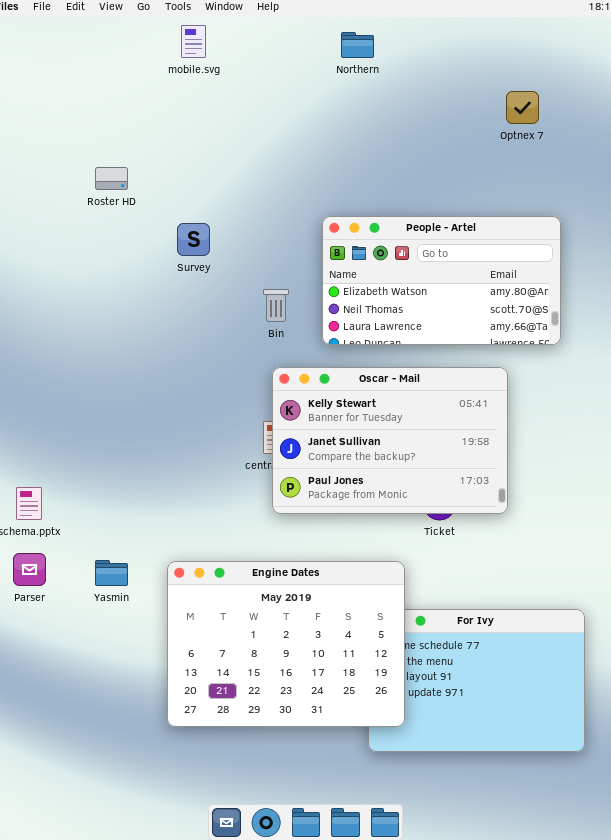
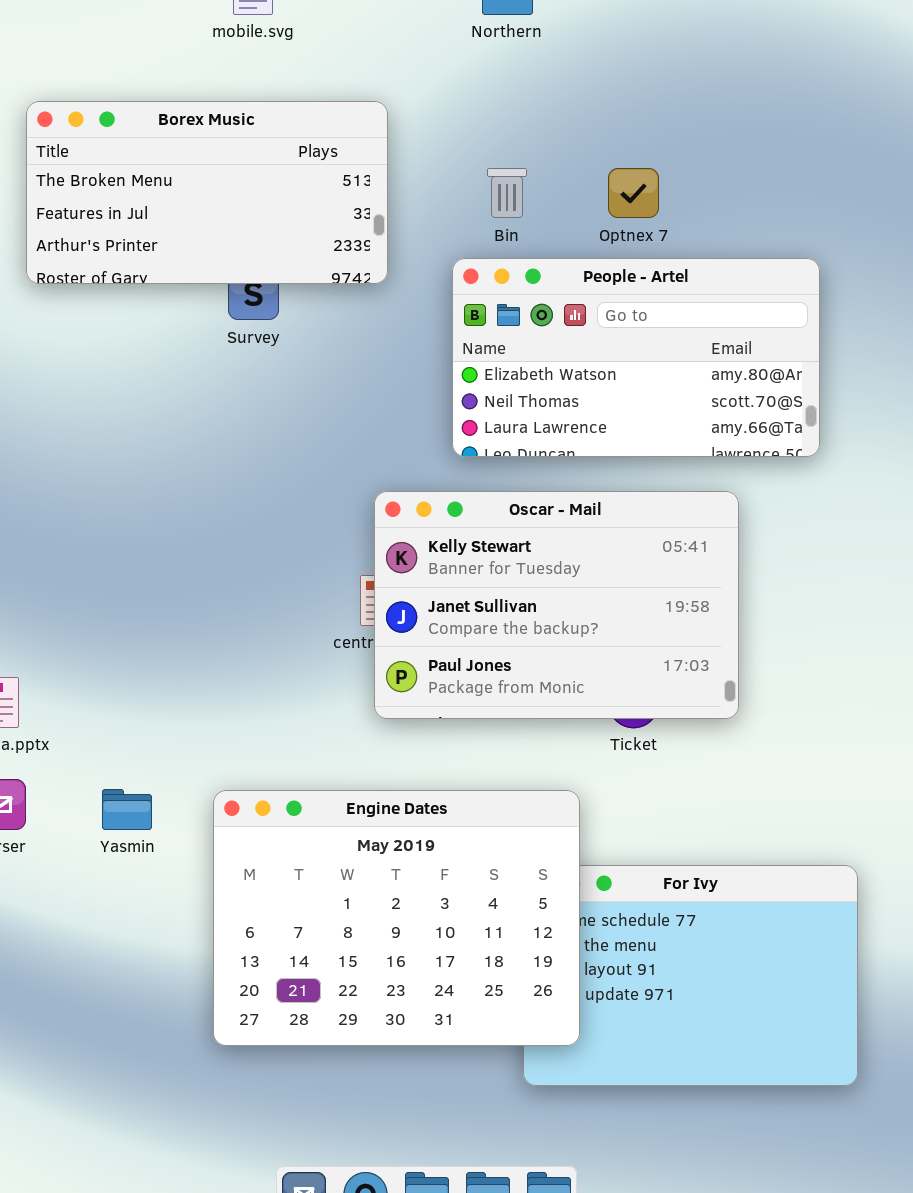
Optnex 7: [506,91,539,124] -> [608,168,659,218], moved
Borex Music: none -> [26,101,388,284], opened
Bin: [263,289,289,322] -> [487,168,527,218], moved

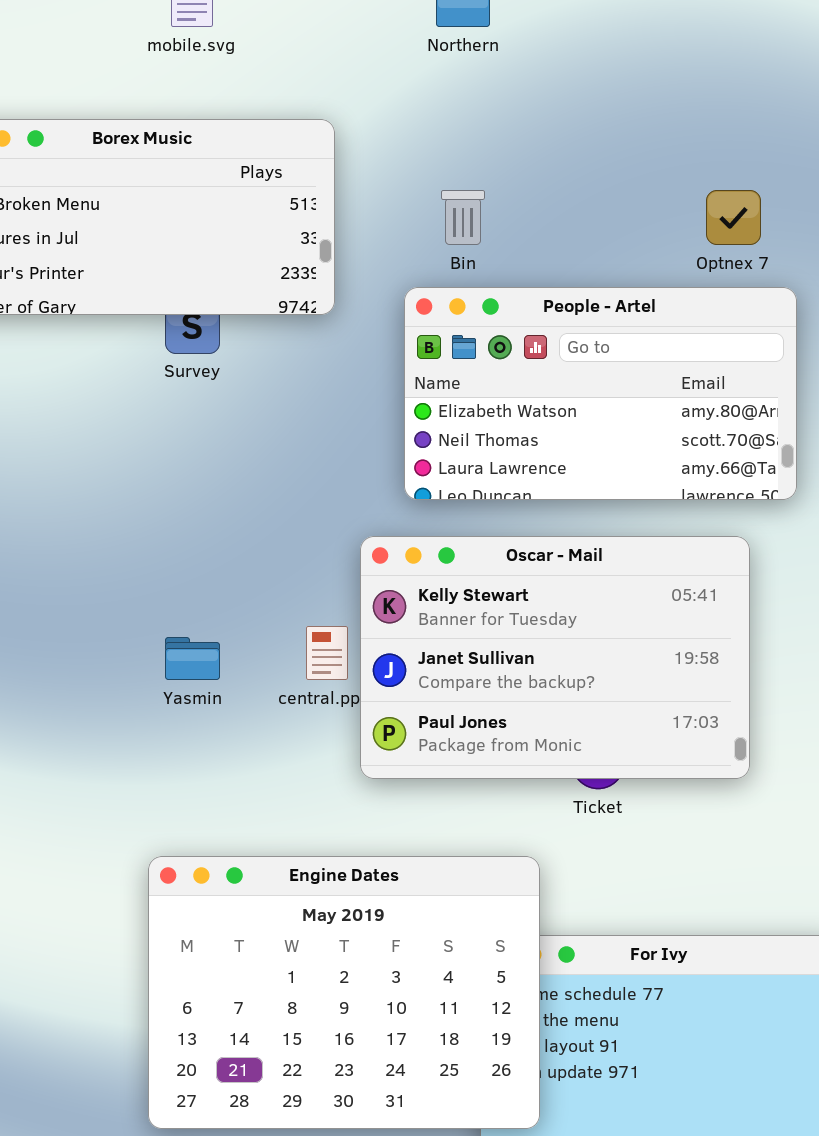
Optnex 7: [608,168,659,218] -> [706,190,761,245], moved
Oscar - Mail: [374,491,739,719] -> [360,536,750,779], moved
Yasmin: [102,789,152,830] -> [165,637,220,680], moved

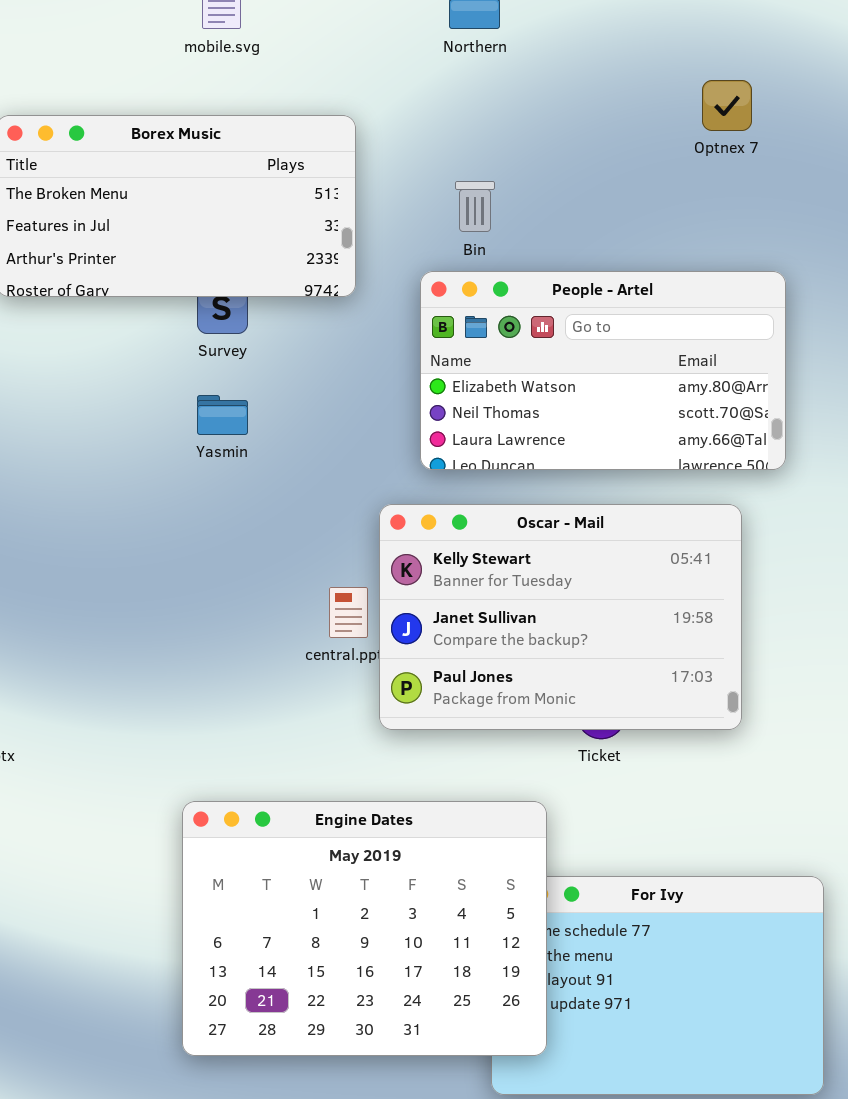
Optnex 7: [706,190,761,245] -> [702,80,752,131], moved
Yasmin: [165,637,220,680] -> [197,395,248,435], moved

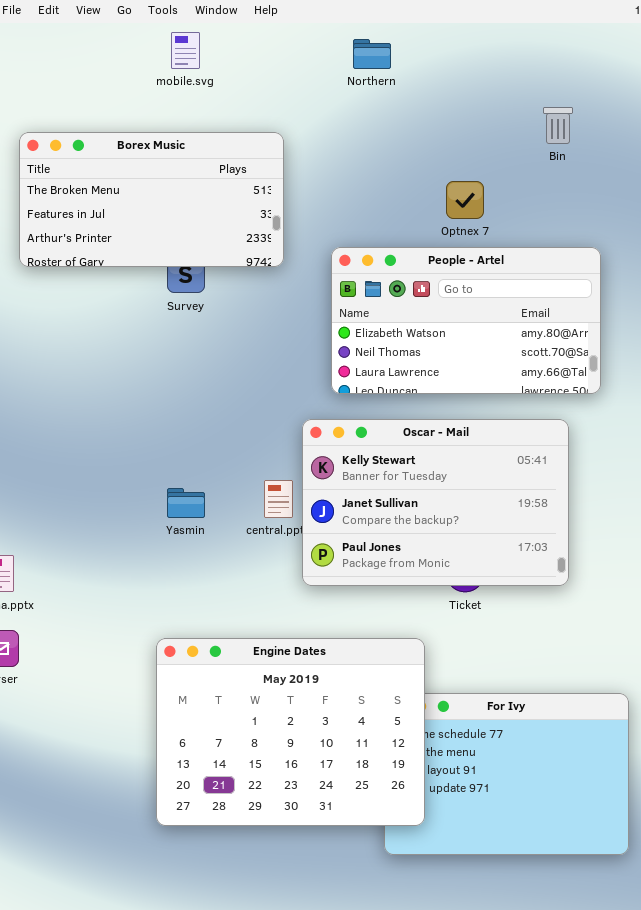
Optnex 7: [702,80,752,131] -> [446,181,484,219], moved
Bin: [455,181,495,232] -> [543,107,573,144], moved
Yasmin: [197,395,248,435] -> [167,488,205,518], moved

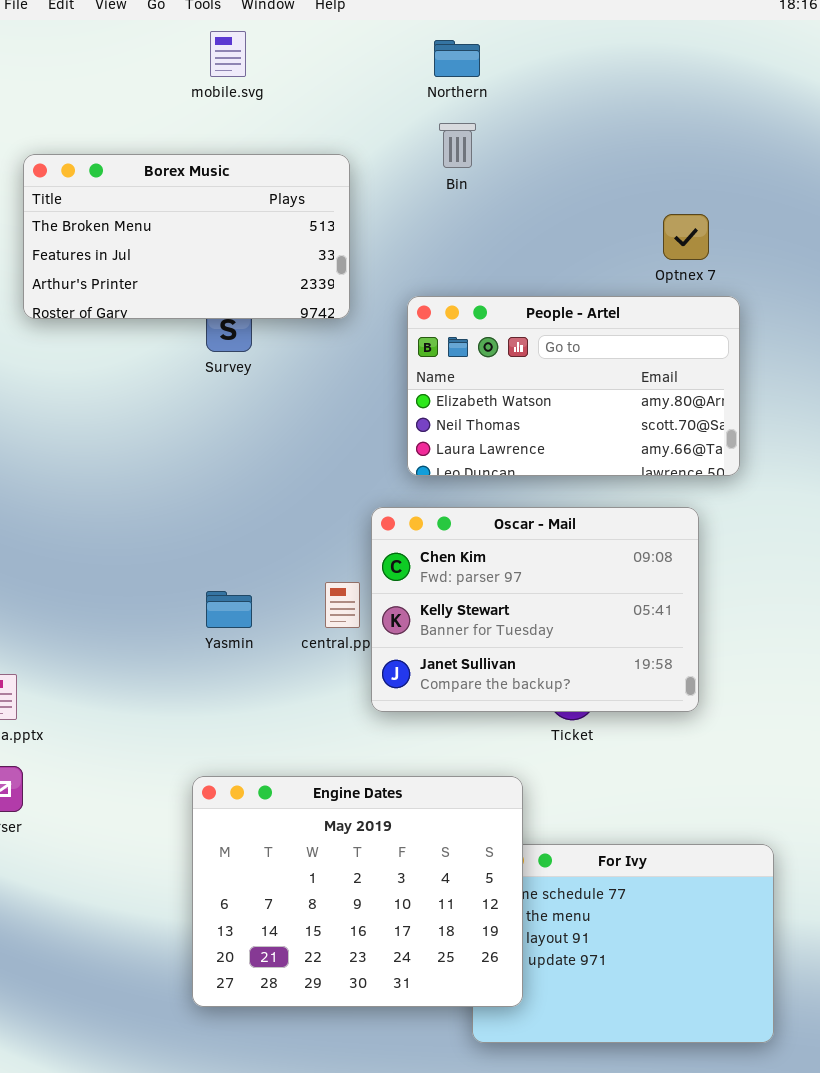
Bin: [543,107,573,144] -> [439,123,476,168], moved
Optnex 7: [446,181,484,219] -> [663,214,709,260], moved
Oscar - Mail: [302,419,569,586] -> [371,507,699,712], scrolled up 1 row

